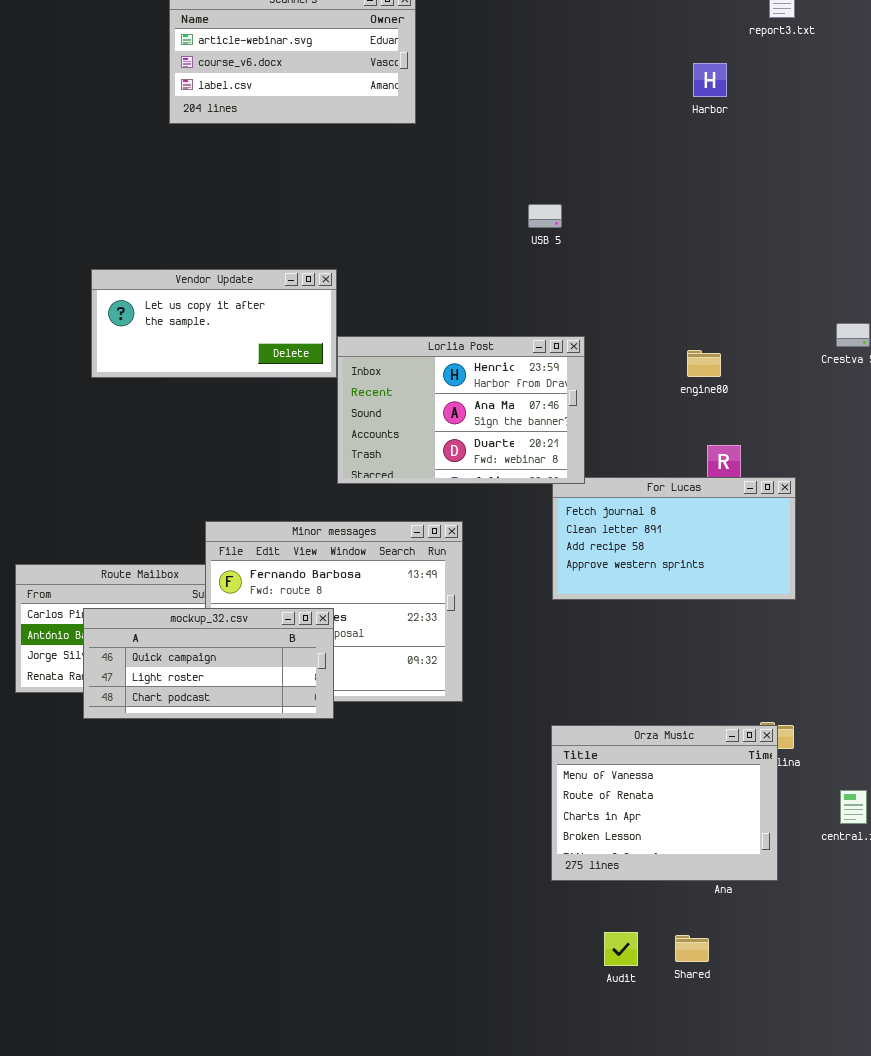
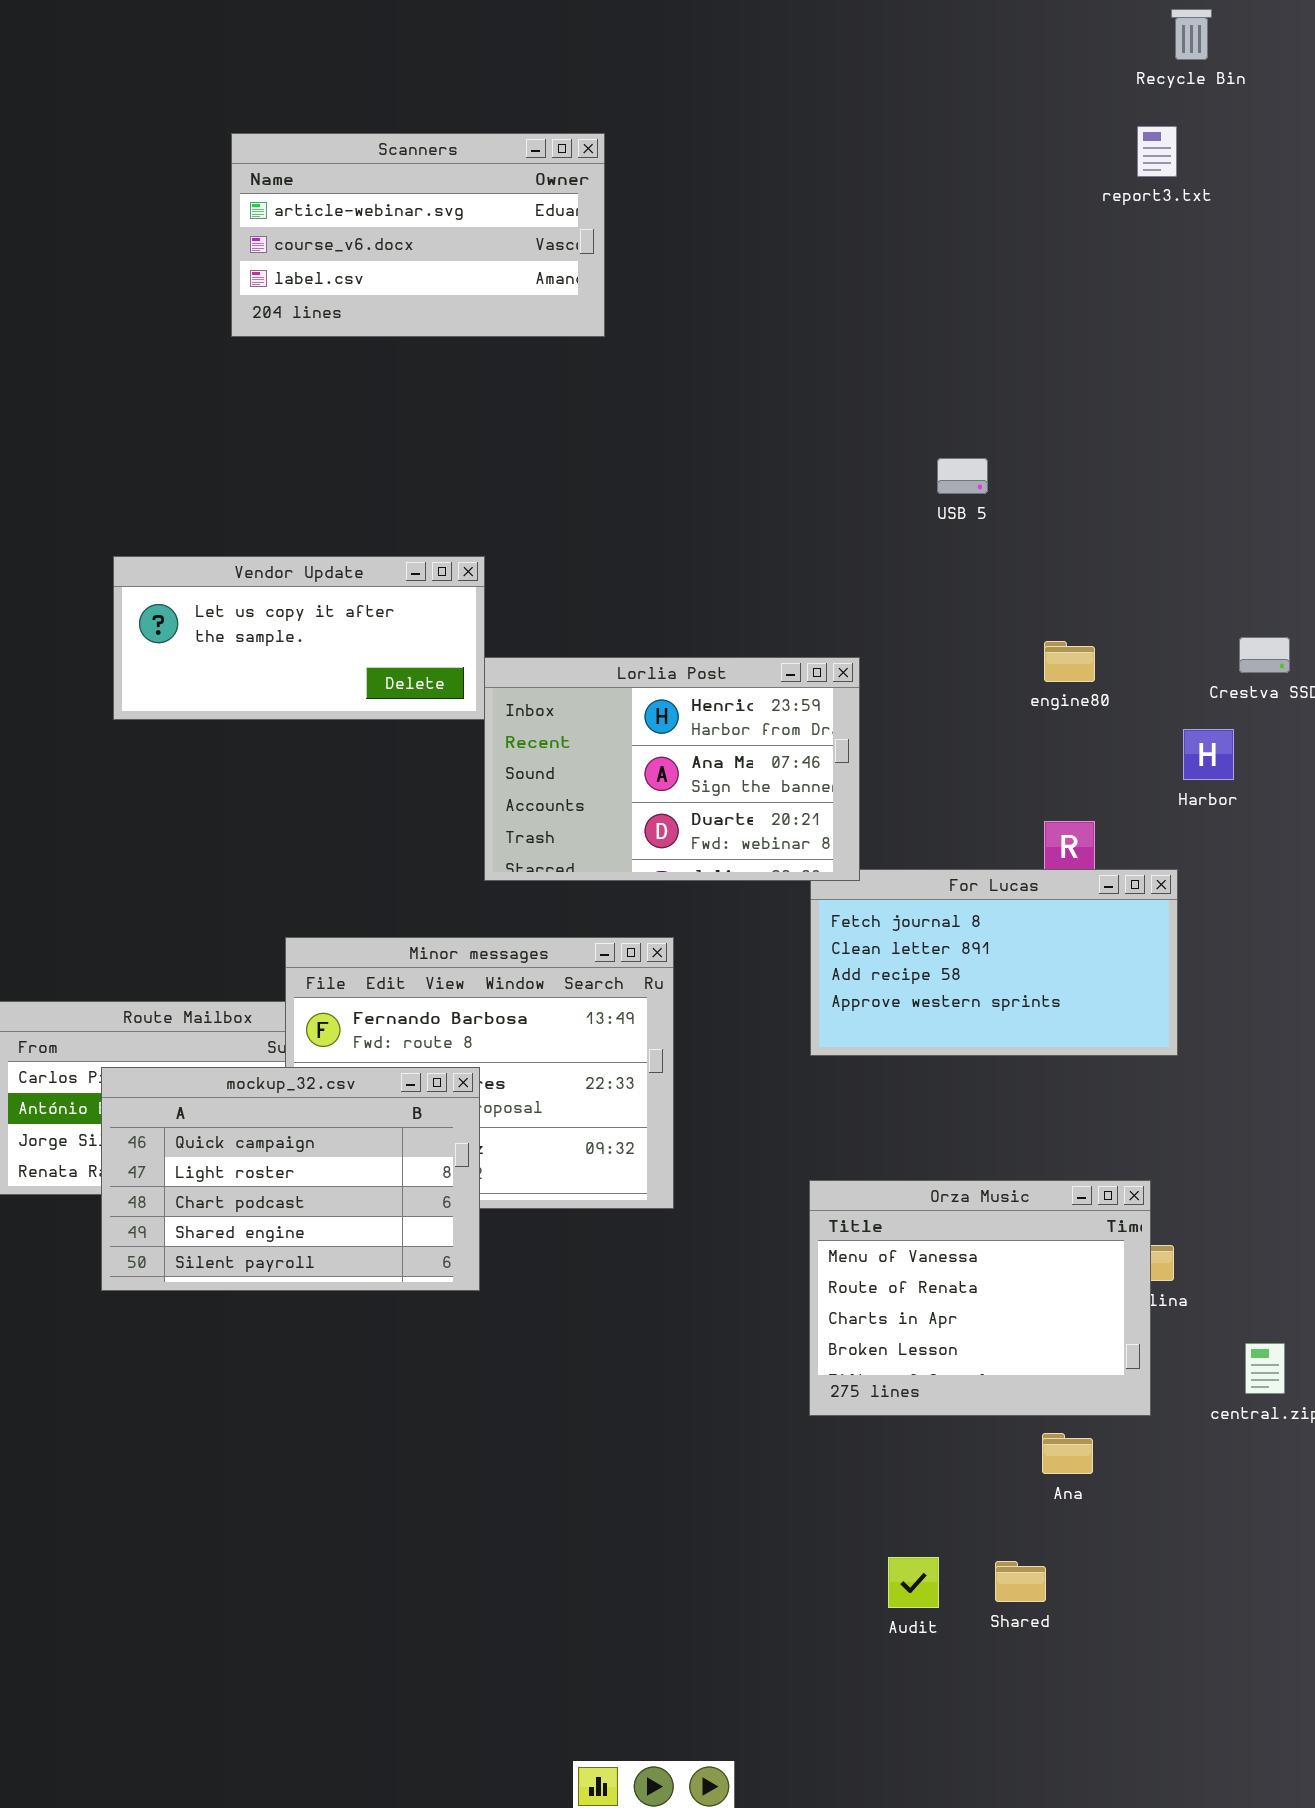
Harbor: [693,63,727,97] -> [1183,729,1234,780], moved
USB 5: [528,204,562,228] -> [937,458,988,494], moved
engine80: [687,350,721,377] -> [1044,641,1095,682], moved
mockup_32.csv: [83,608,334,719] -> [101,1067,480,1291], resized
Orza Music: [551,725,778,881] -> [809,1180,1151,1416], moved

